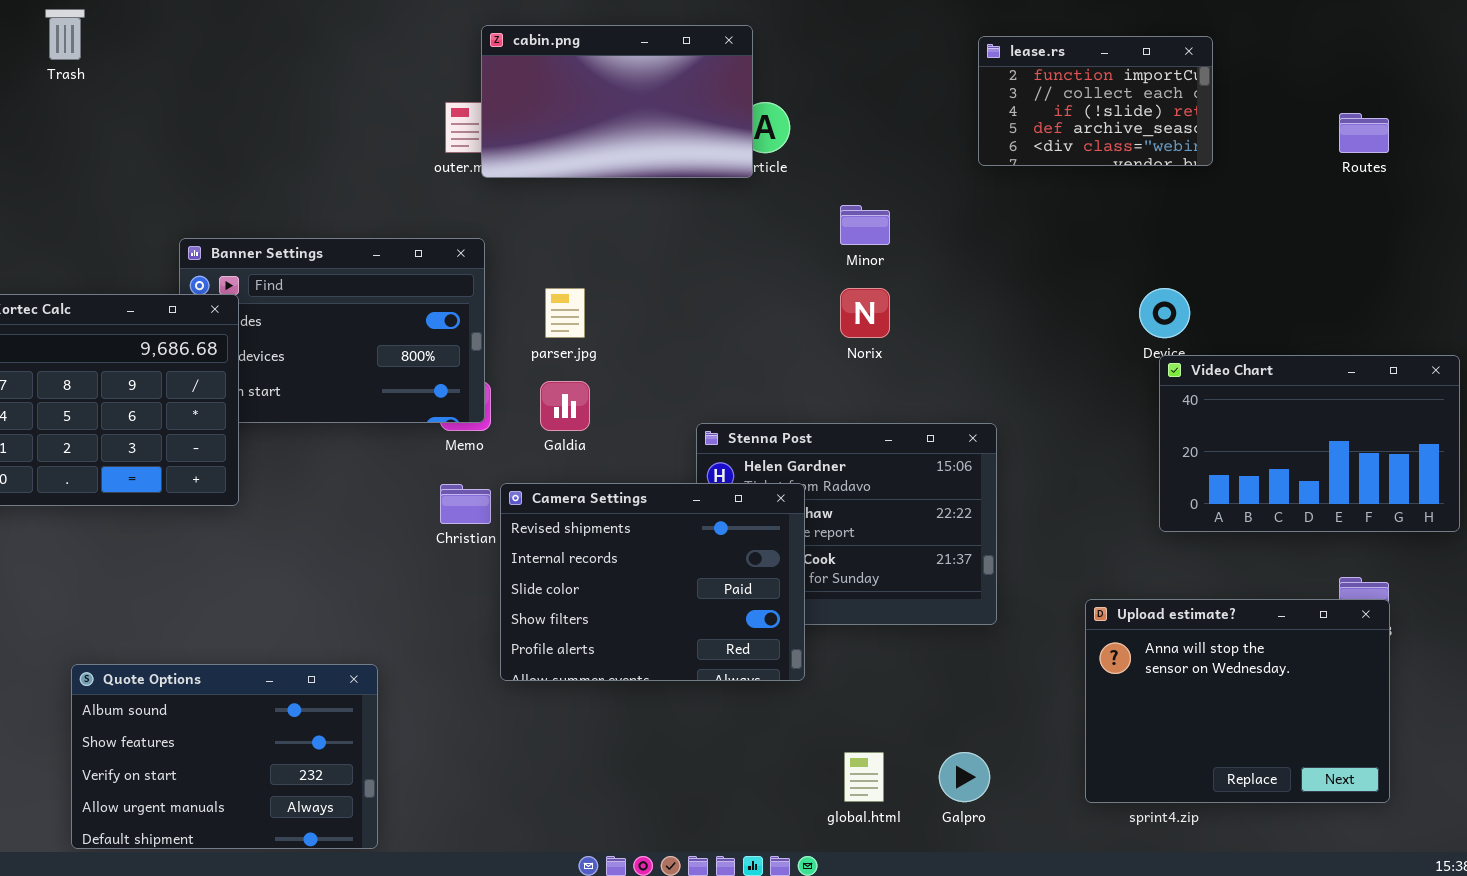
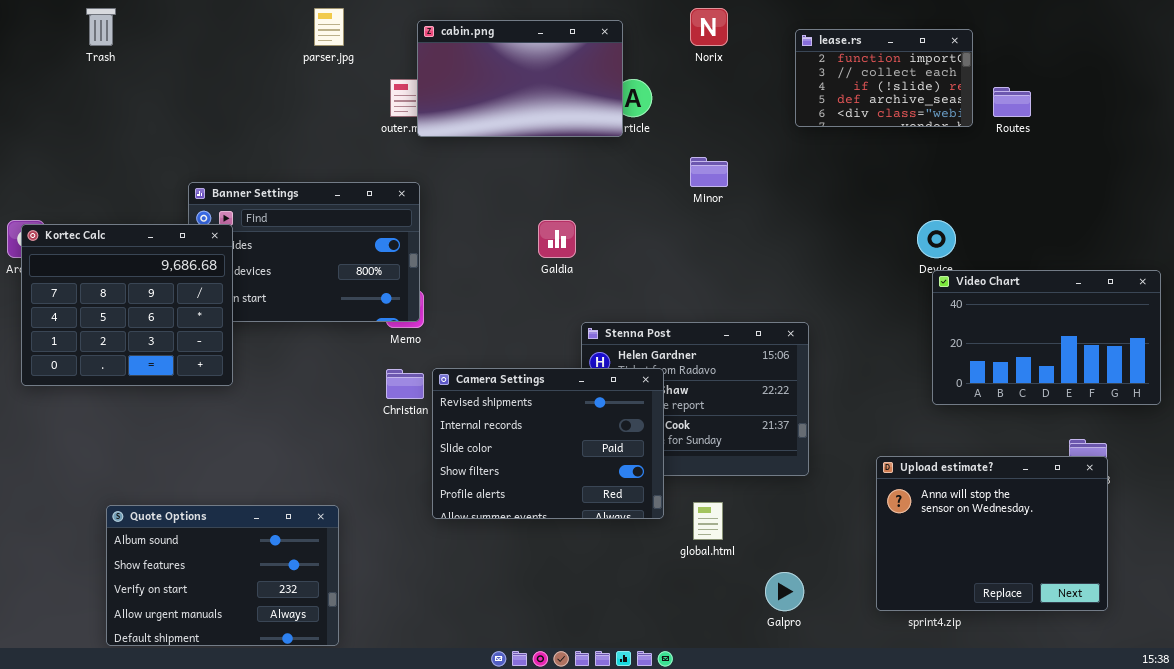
Routes: [1339,113,1389,153] -> [993,87,1031,117], moved
parser.jpg: [545,288,585,338] -> [314,8,344,46], moved
Norix: [840,288,890,338] -> [690,8,728,46], moved
Galdia: [540,381,590,431] -> [538,220,576,258], moved
global.html: [844,752,884,802] -> [693,502,723,540], moved

